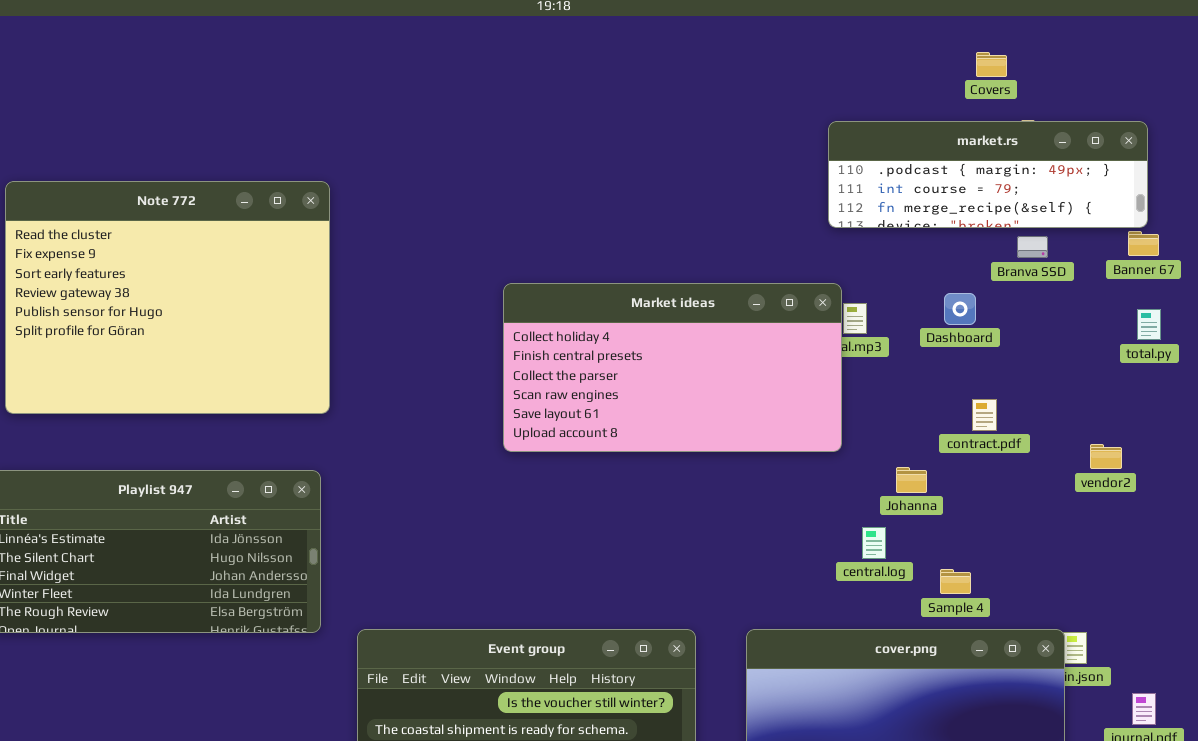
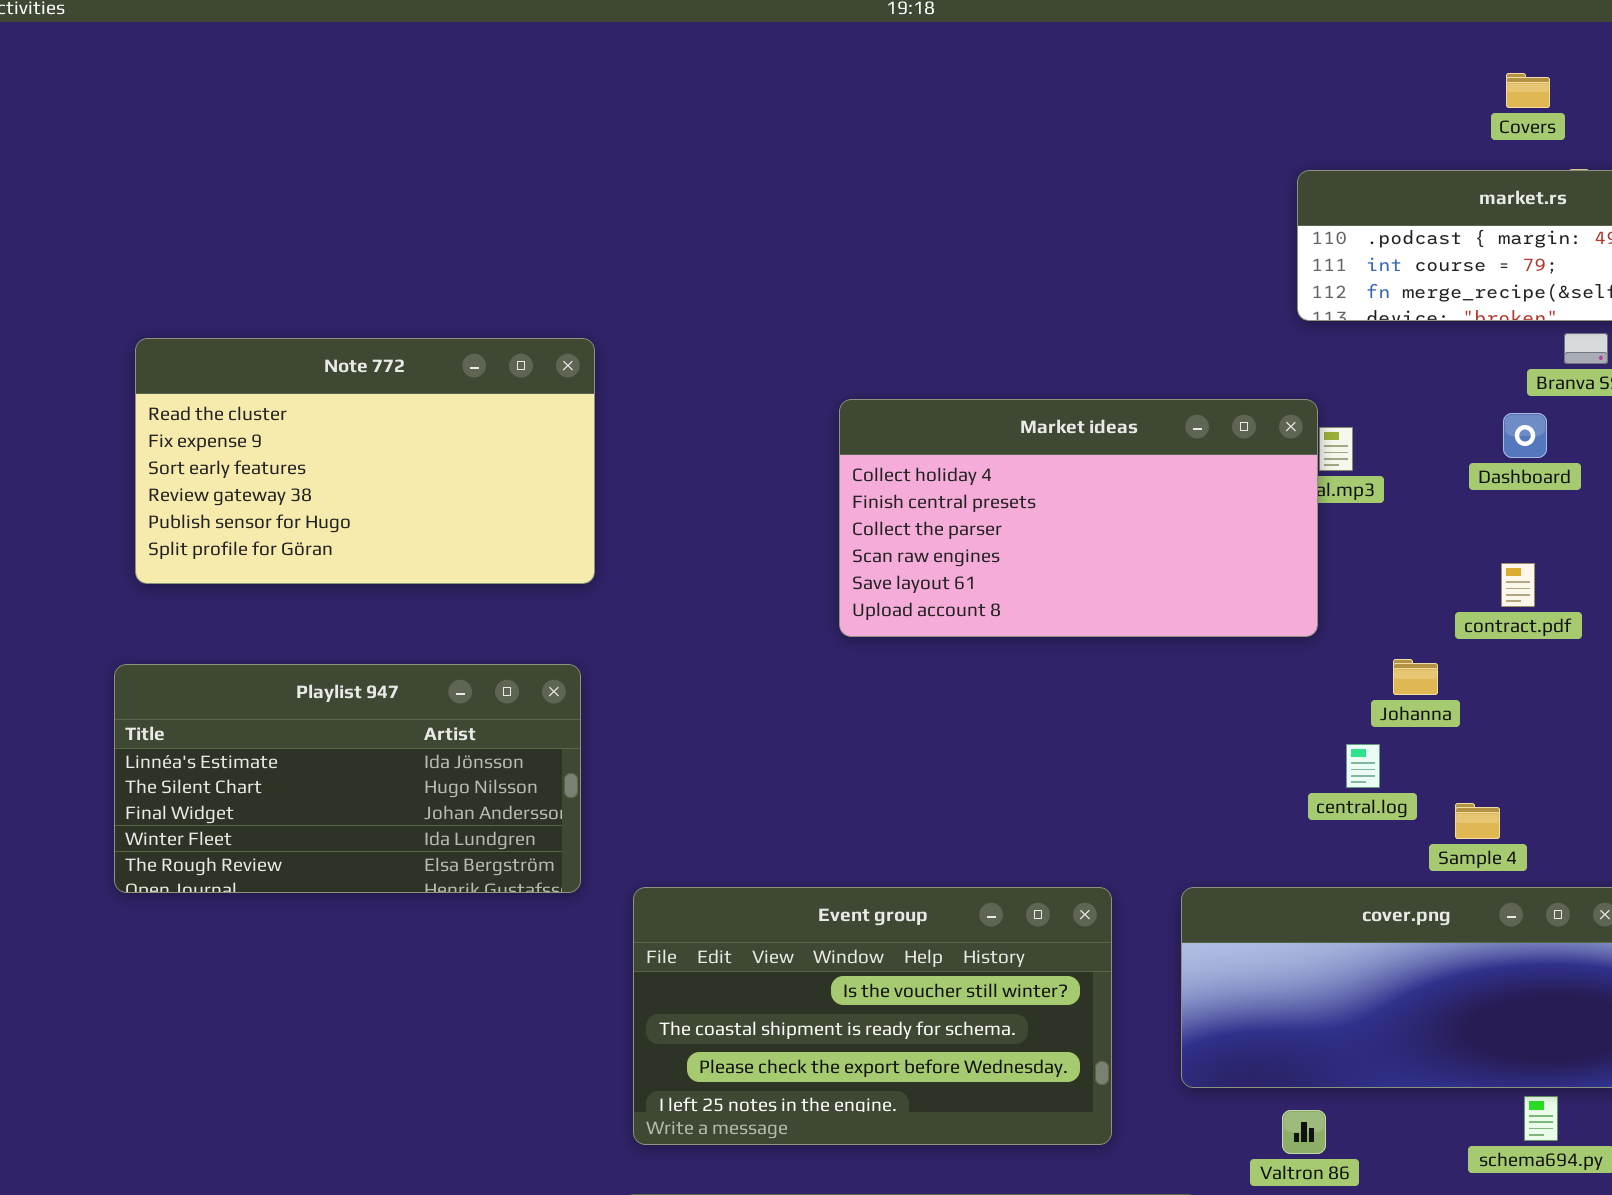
Note 772: [5,181,330,414] -> [135,338,595,584], resized
Dashboard: [944,293,976,325] -> [1503,413,1547,458], moved

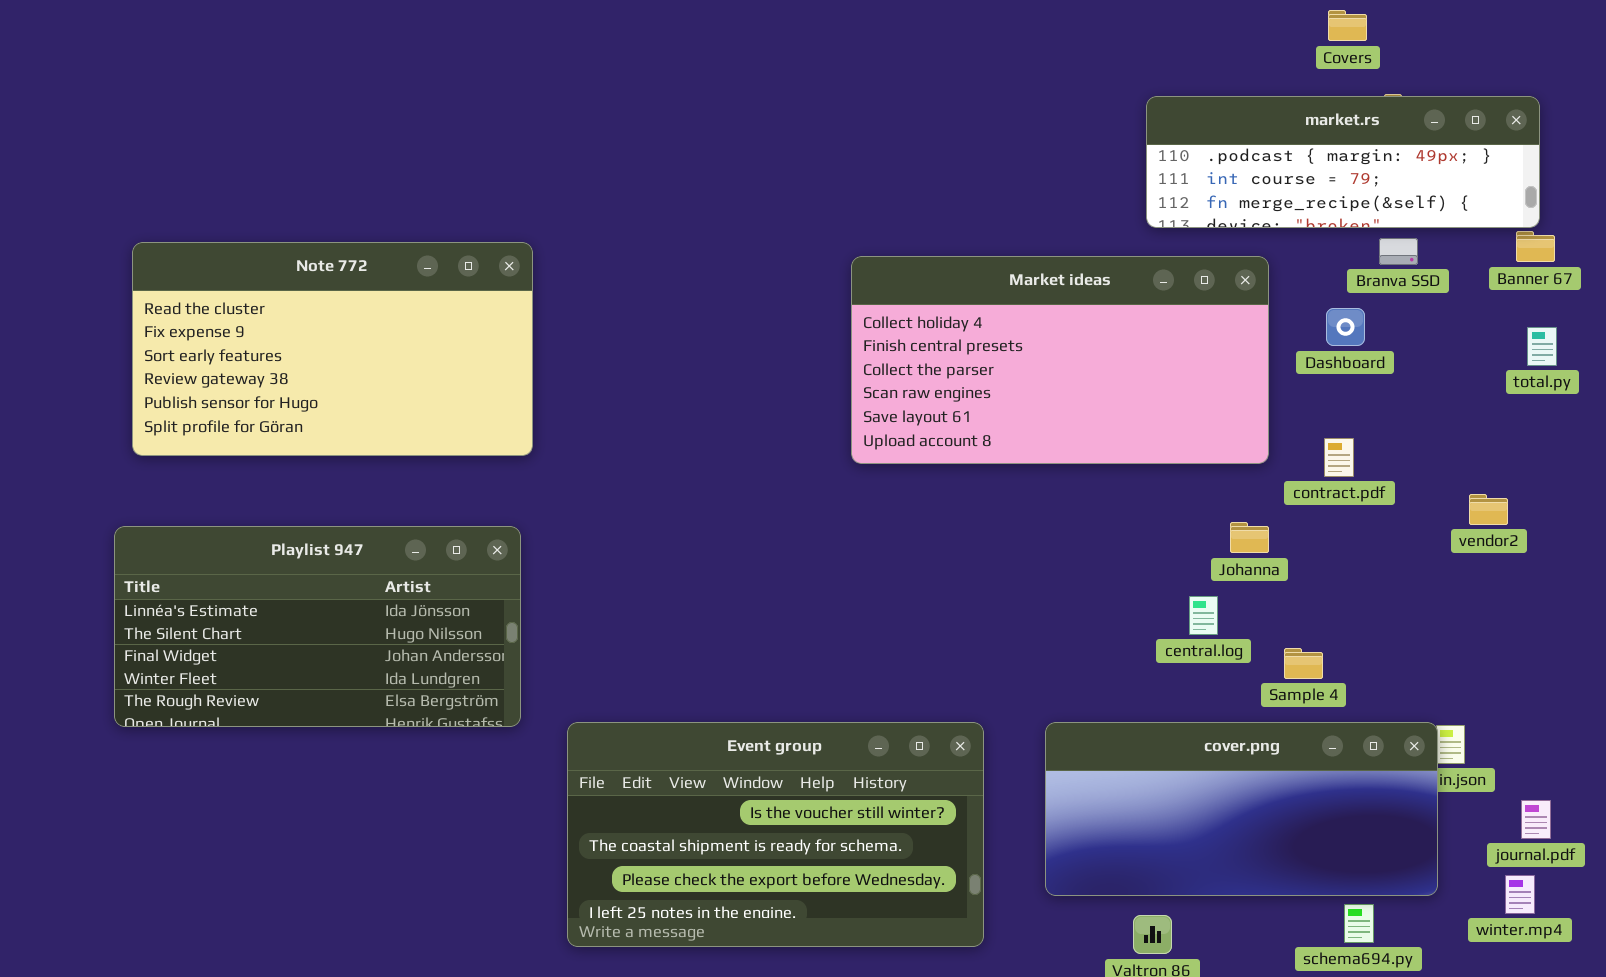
Market ideas: [839,399,1318,637] -> [851,256,1269,464], moved

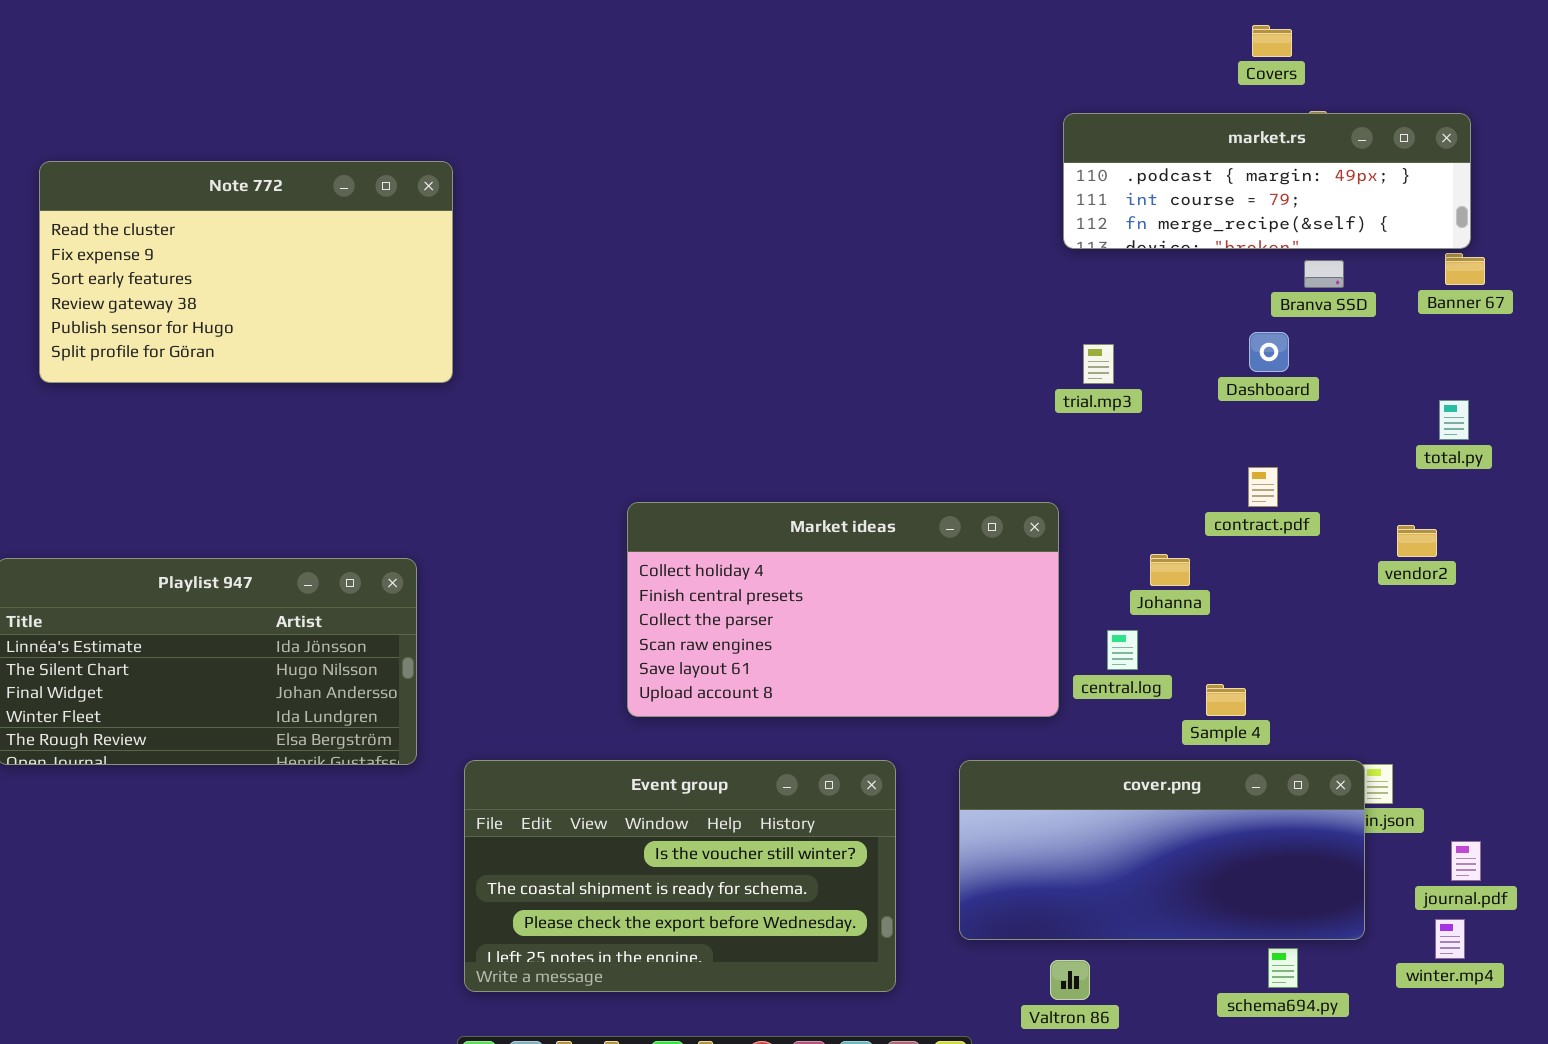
Note 772: [132,242,533,456] -> [39,161,453,383], moved
Market ideas: [851,256,1269,464] -> [627,502,1059,717], moved
total.py: [1527,327,1557,366] -> [1439,400,1469,440], moved

